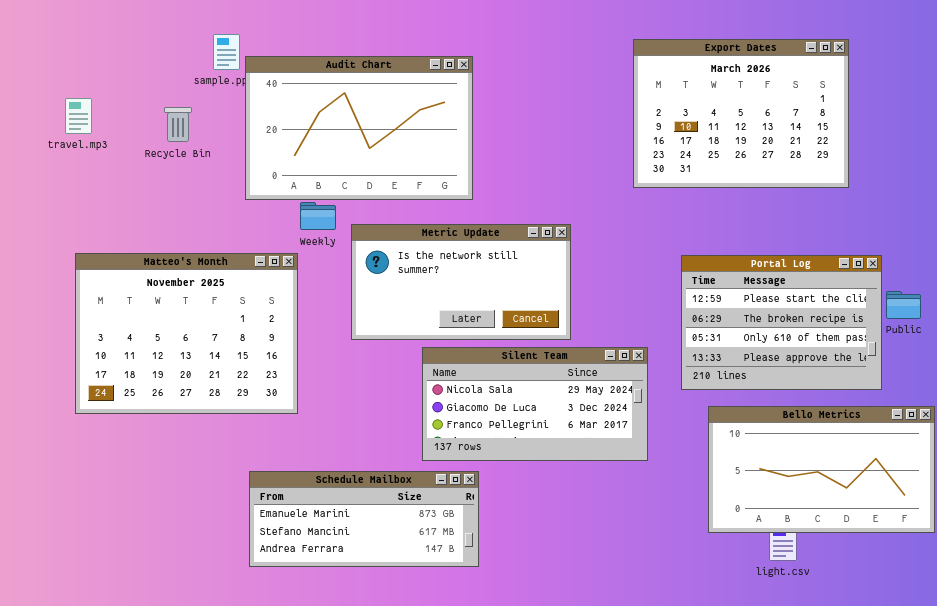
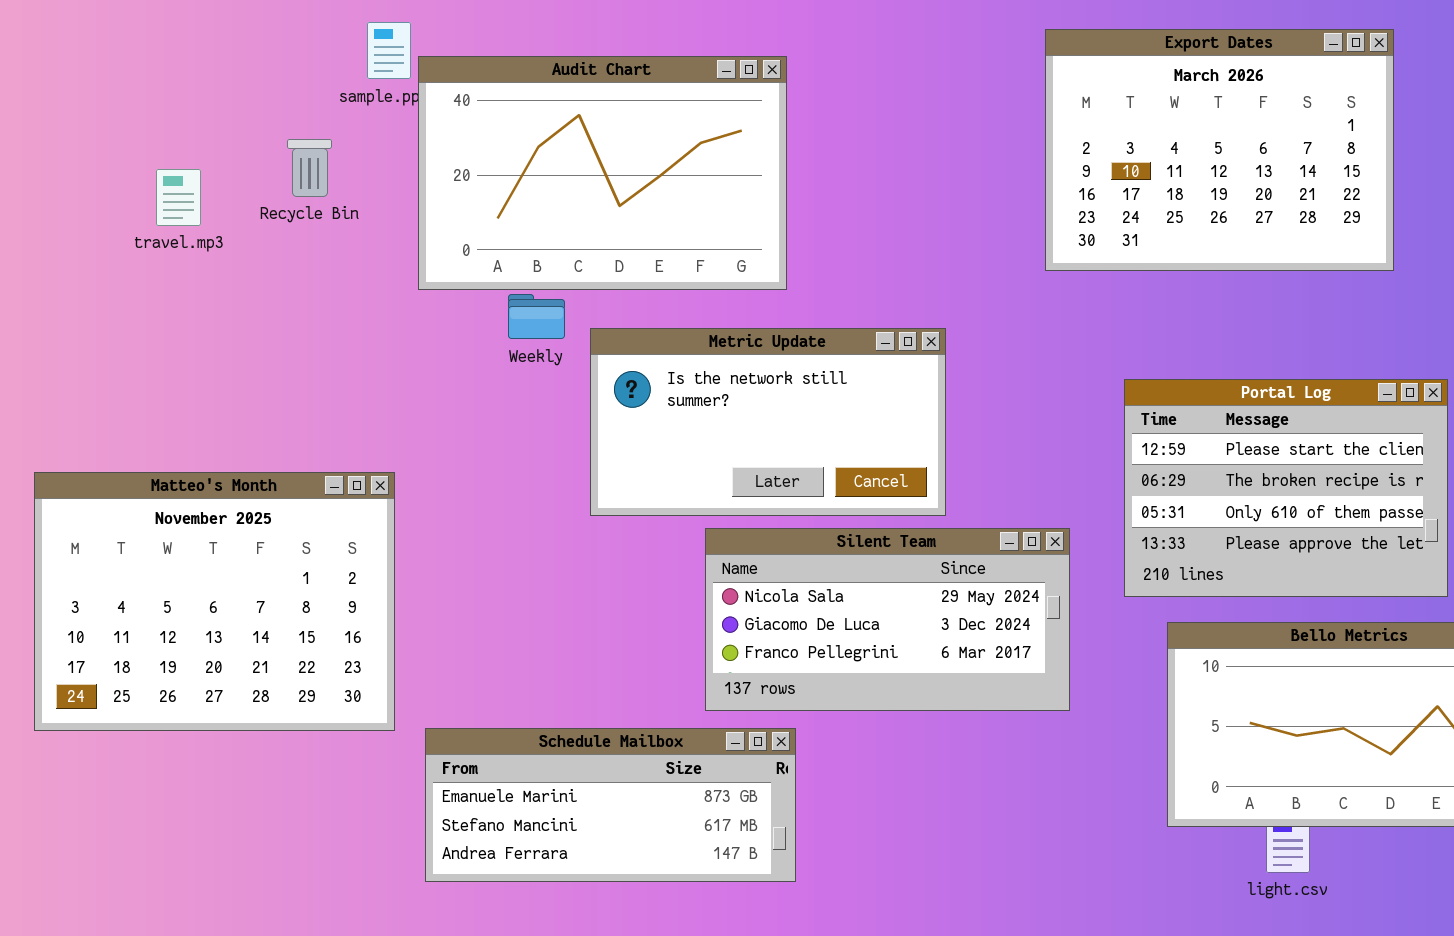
travel.mp3: [65,98,92,134] -> [156,169,201,226], moved
Matteo's Month: [75,253,298,414] -> [34,472,395,731], moved

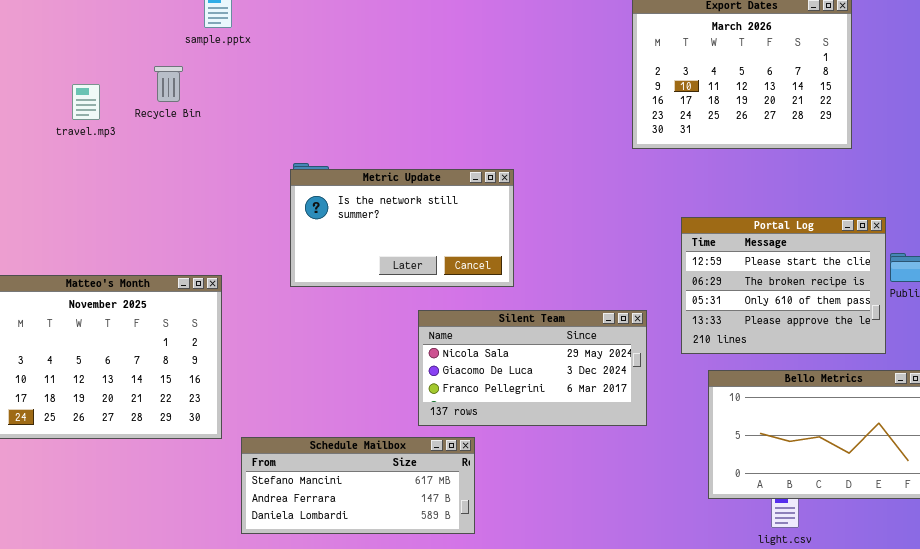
Audit Chart: [418,56,787,290] -> none, closed
Metric Update: [590,328,946,516] -> [290,169,514,287], moved
Schedule Mailbox: [425,728,796,882] -> [241,437,475,534], scrolled down 1 row

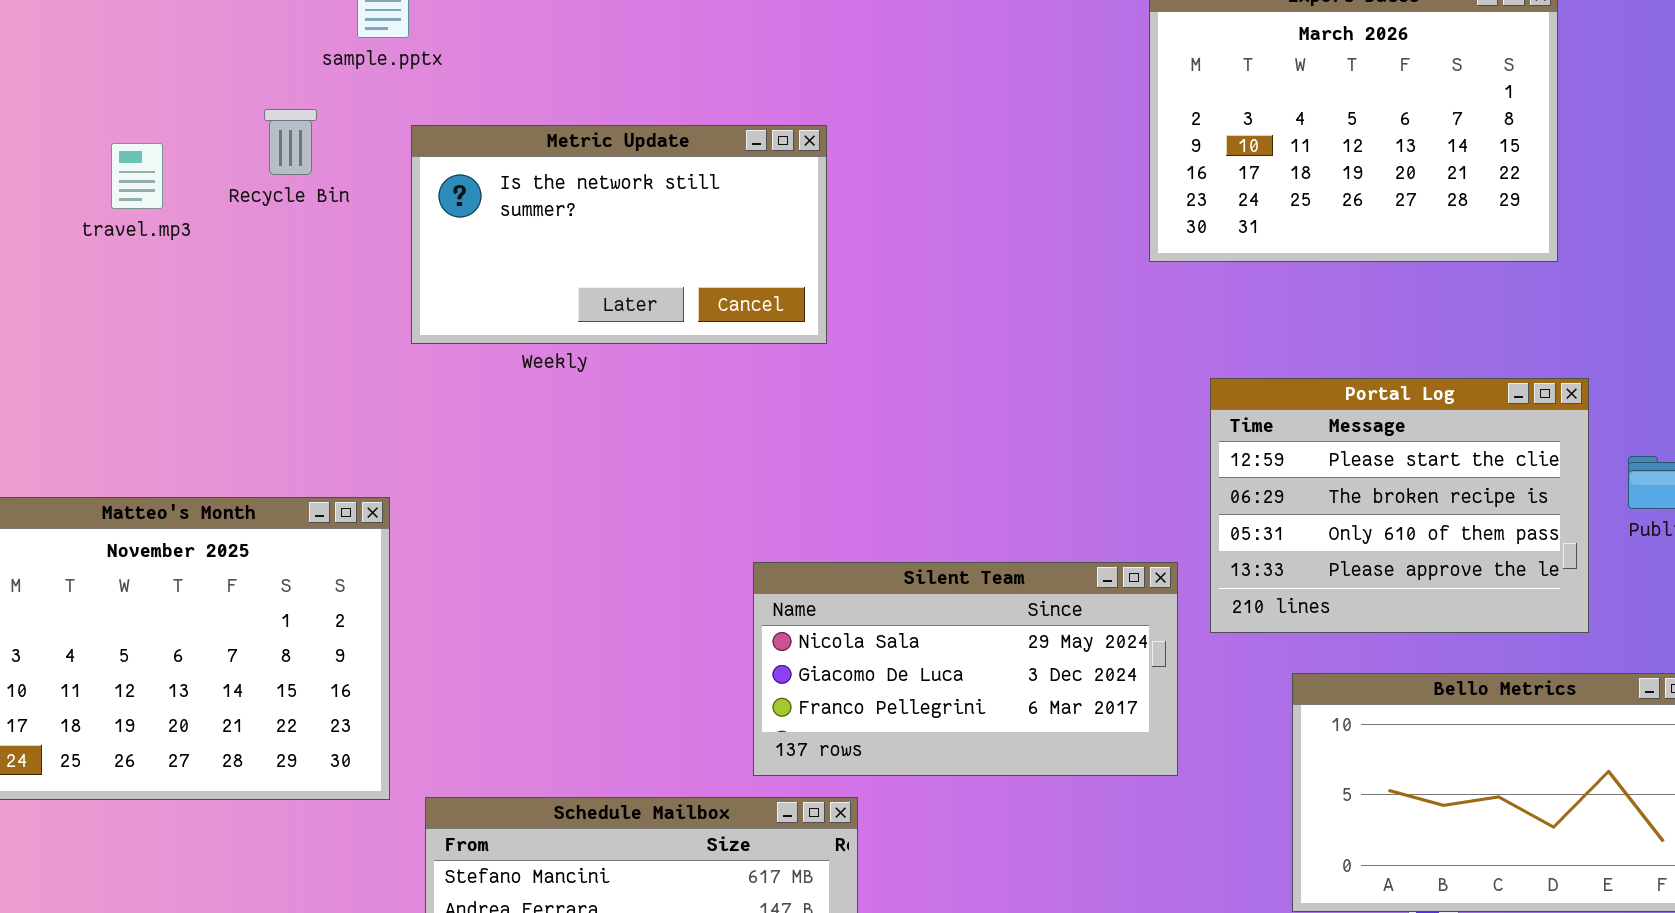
Metric Update: [290,169,514,287] -> [411,125,827,344], moved
Portal Log: [681,217,886,354] -> [1210,378,1589,633], moved

